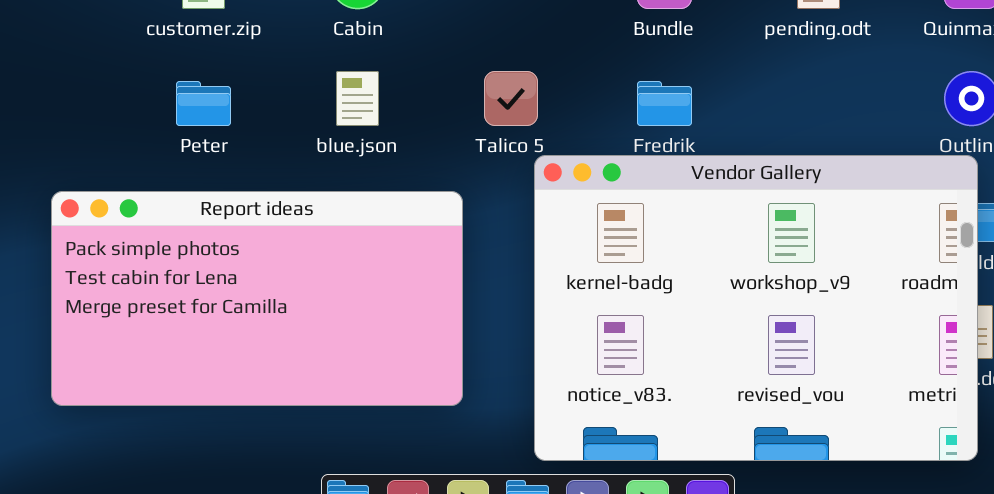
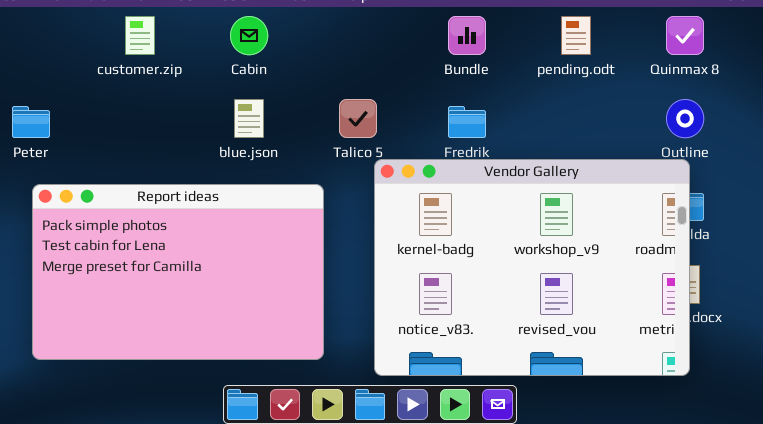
Peter: [176,81,231,126] -> [12,106,50,138], moved
Report ideas: [51,191,463,406] -> [32,184,324,360], resized

